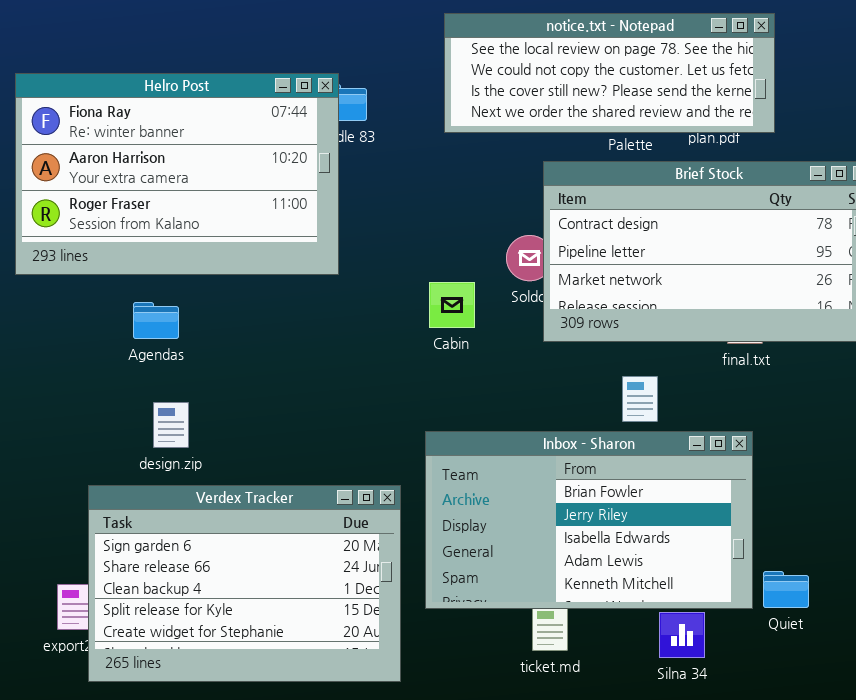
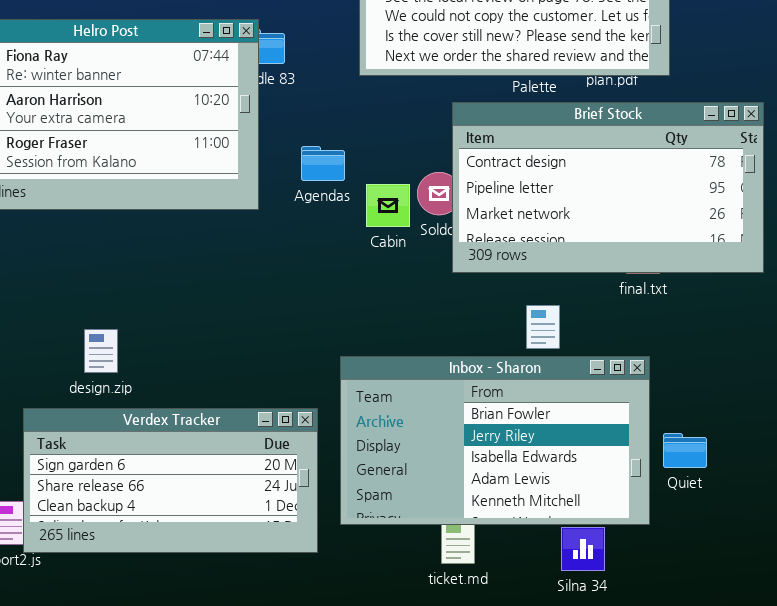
Cabin: [429,282,475,328] -> [366,184,410,227], moved
Agendas: [133,302,179,339] -> [301,146,345,181], moved
Verdex Tracker: [88,485,401,682] -> [23,408,318,553], resized
Quiet: [763,571,809,608] -> [663,433,707,468], moved

